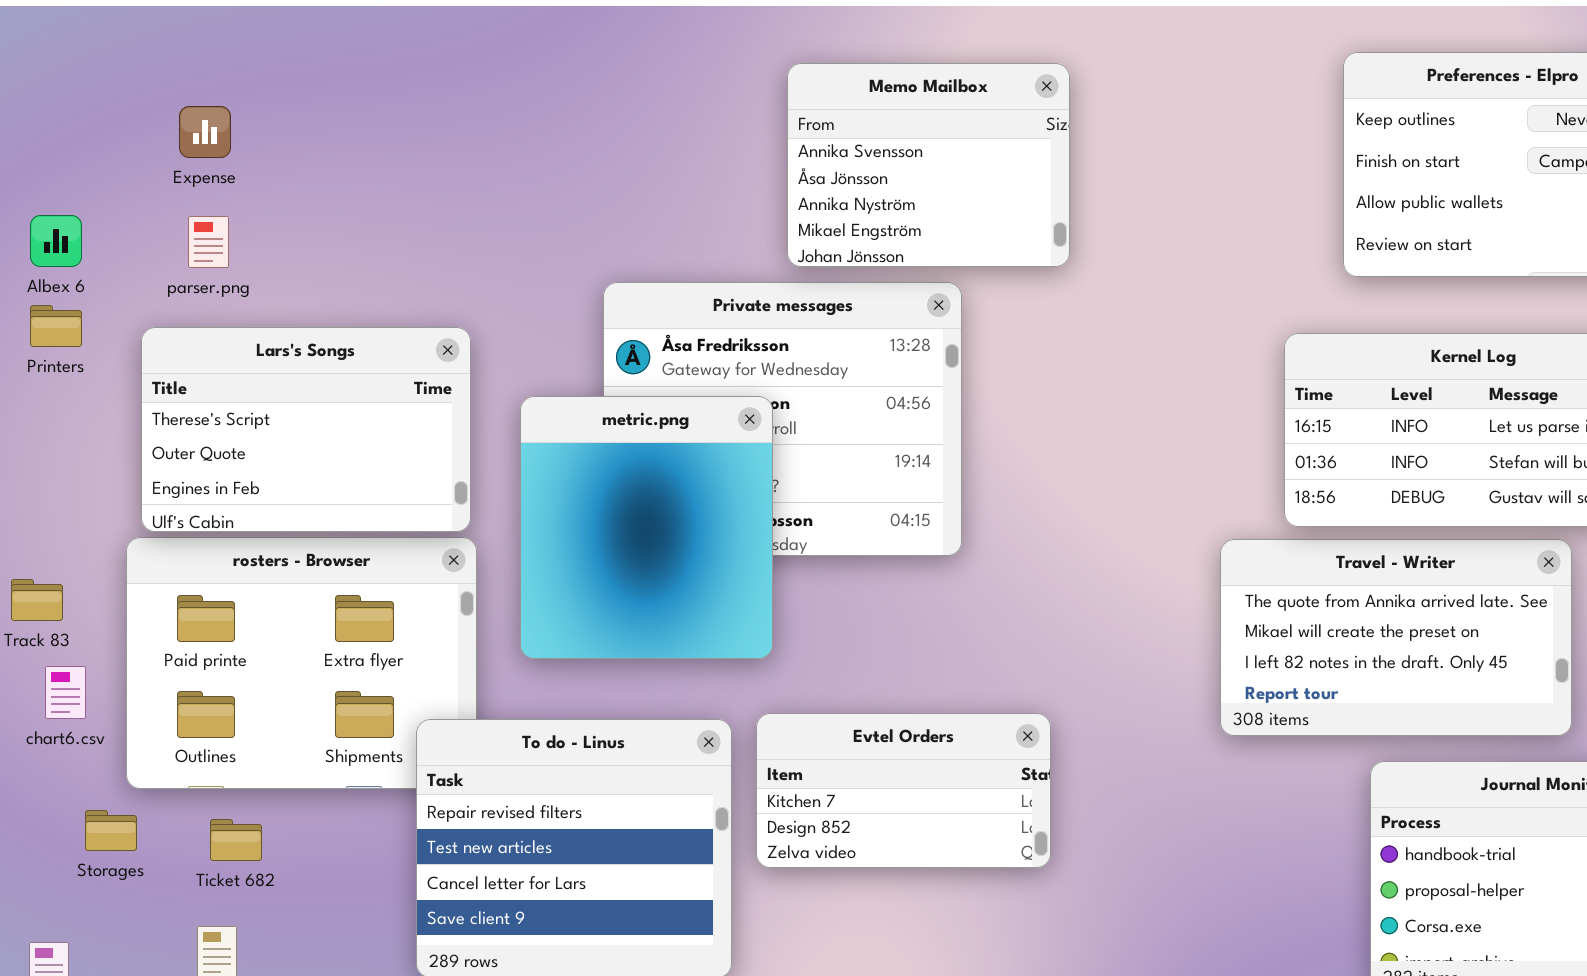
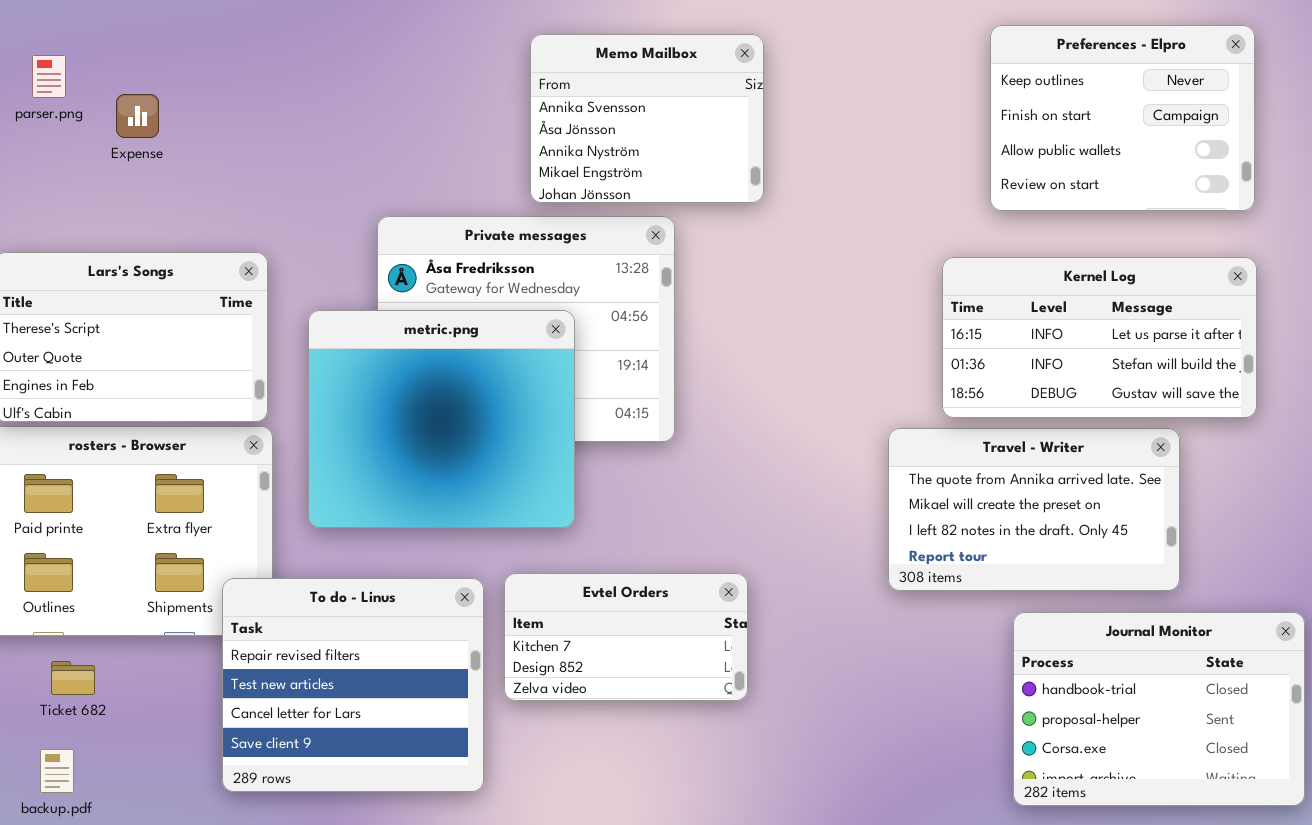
Expense: [179,106,231,158] -> [116,94,159,138], moved
parser.png: [188,216,229,268] -> [32,55,66,98], moved
metric.png: [520,396,773,659] -> [308,310,575,528], resized

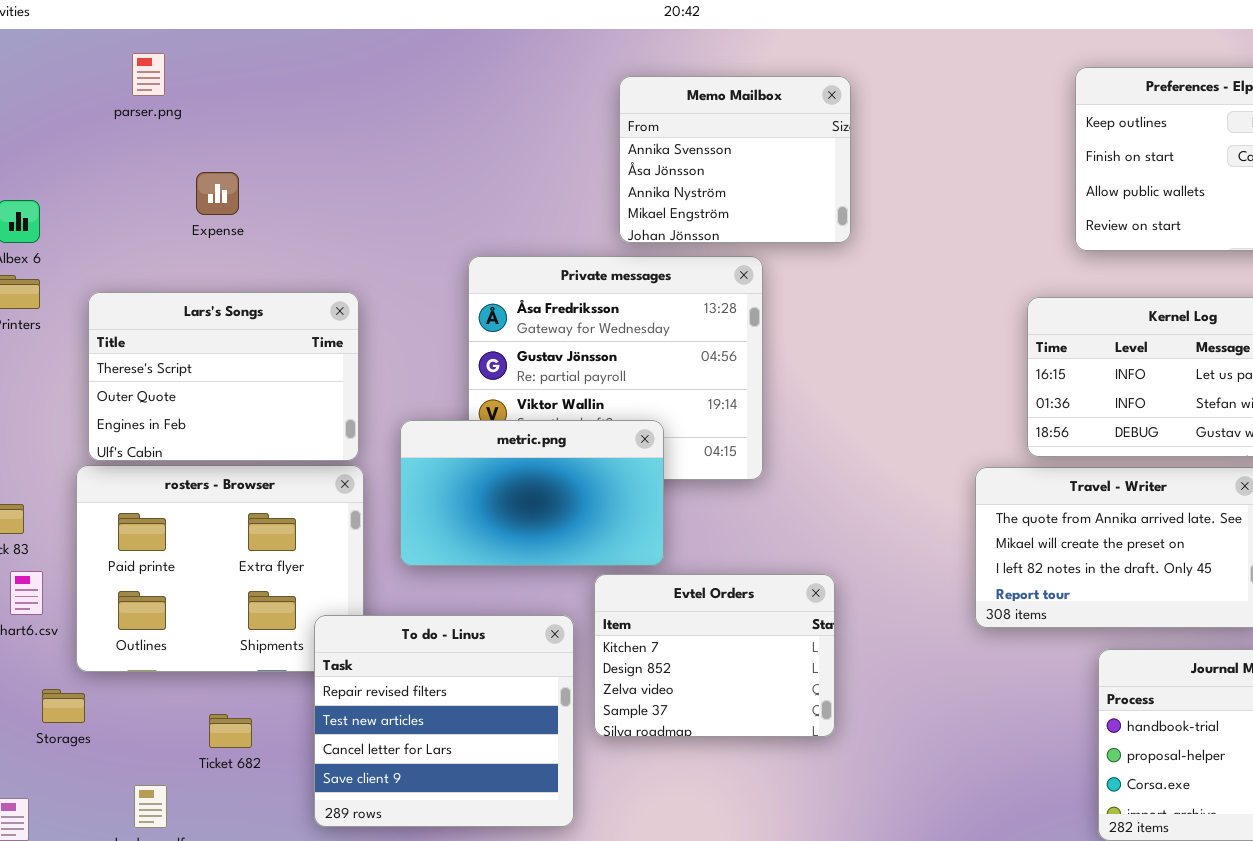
parser.png: [32,55,66,98] -> [132,53,165,96], moved
Expense: [116,94,159,138] -> [196,172,239,215], moved
metric.png: [308,310,575,528] -> [400,420,664,566], resized
Evtel Orders: [504,573,748,701] -> [594,574,835,737], resized
Ticket 682: [51,661,95,695] -> [209,714,252,748], moved

